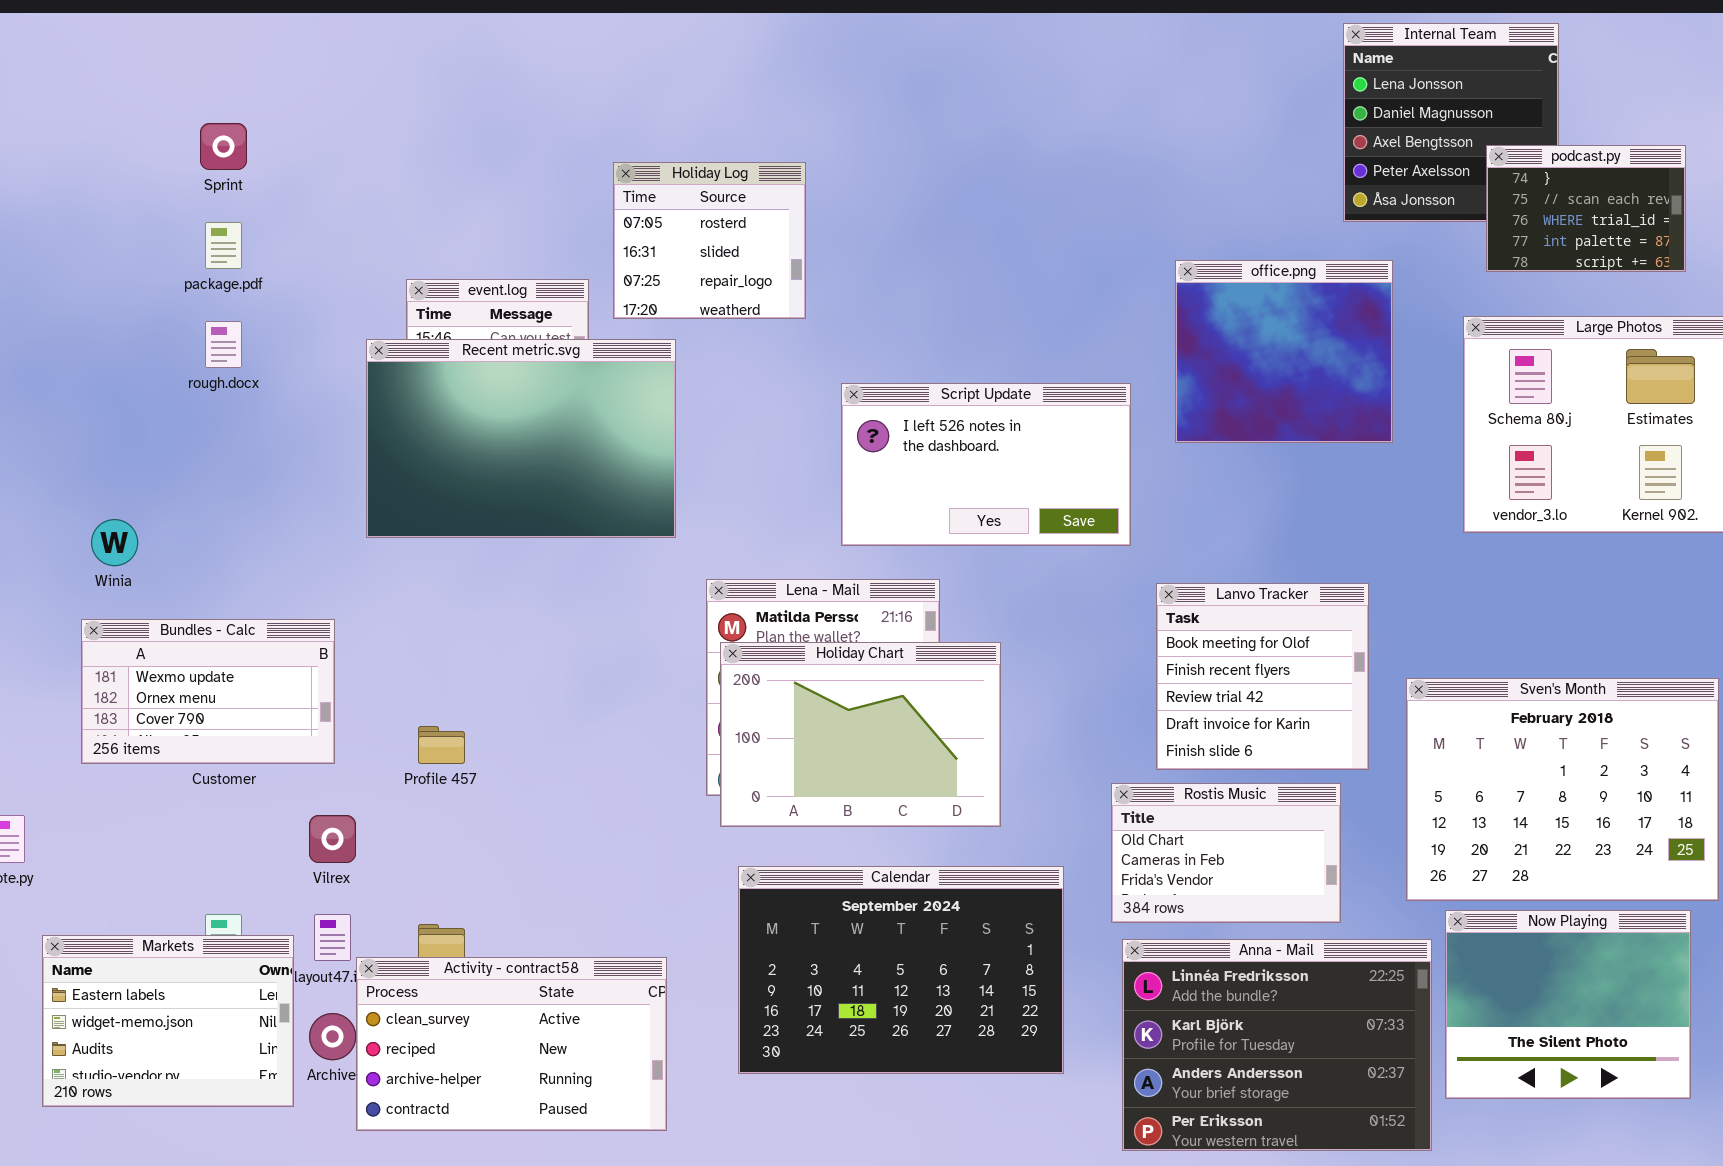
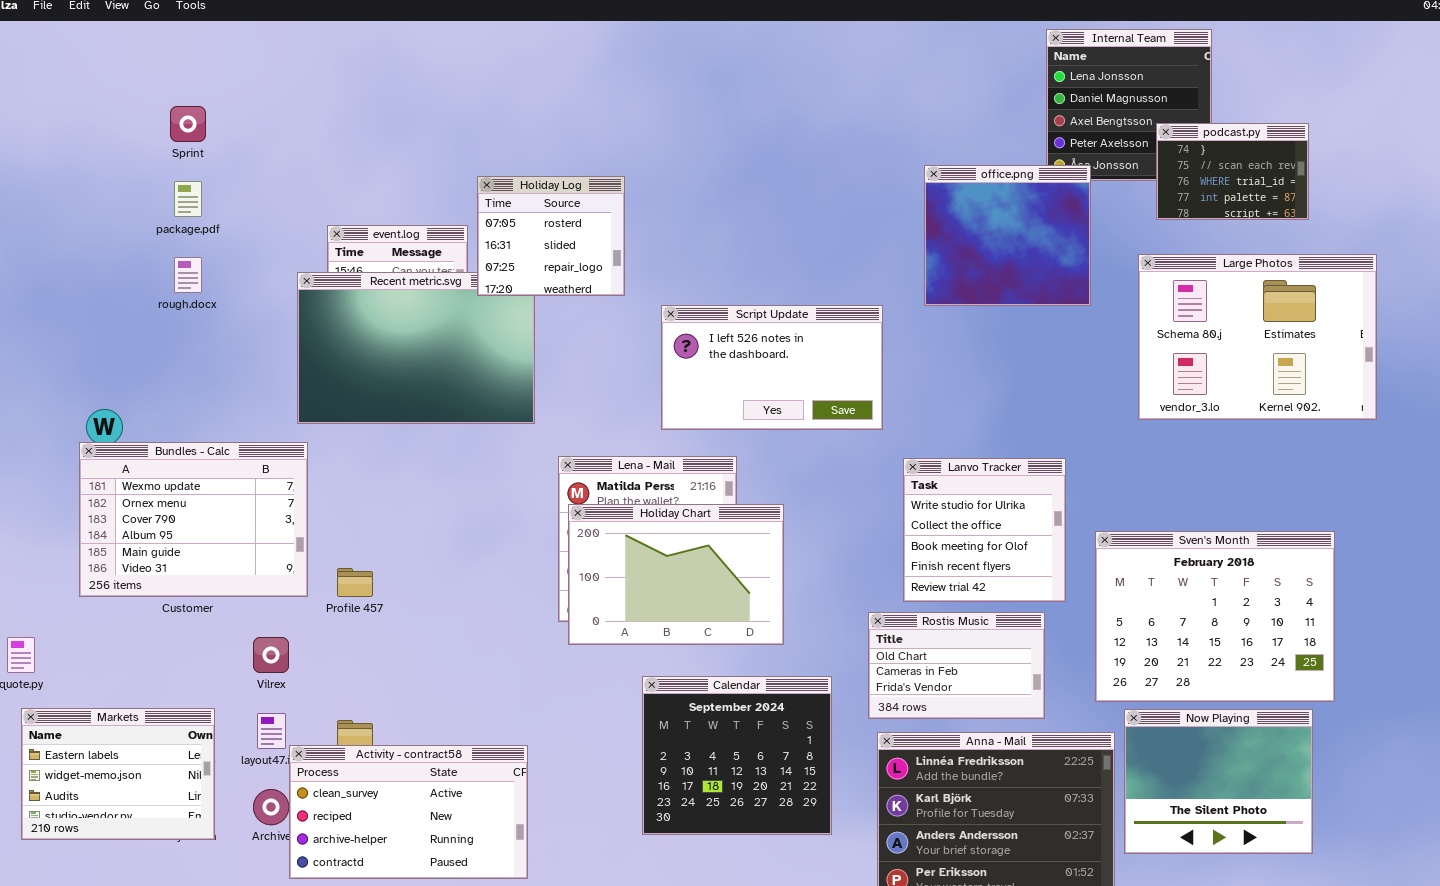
Holiday Log: [613,162,806,319] -> [477,176,625,296], moved
office.png: [1175,260,1393,443] -> [924,165,1091,306], moved
Lanvo Tracker: [1156,583,1369,770] -> [903,458,1066,602], scrolled up 2 rows
Bundles - Calc: [81,619,335,764] -> [79,442,308,597], resized
Calendar: [738,866,1064,1074] -> [642,676,832,835], resized
Markets: [42,935,294,1107] -> [21,708,215,840], moved

